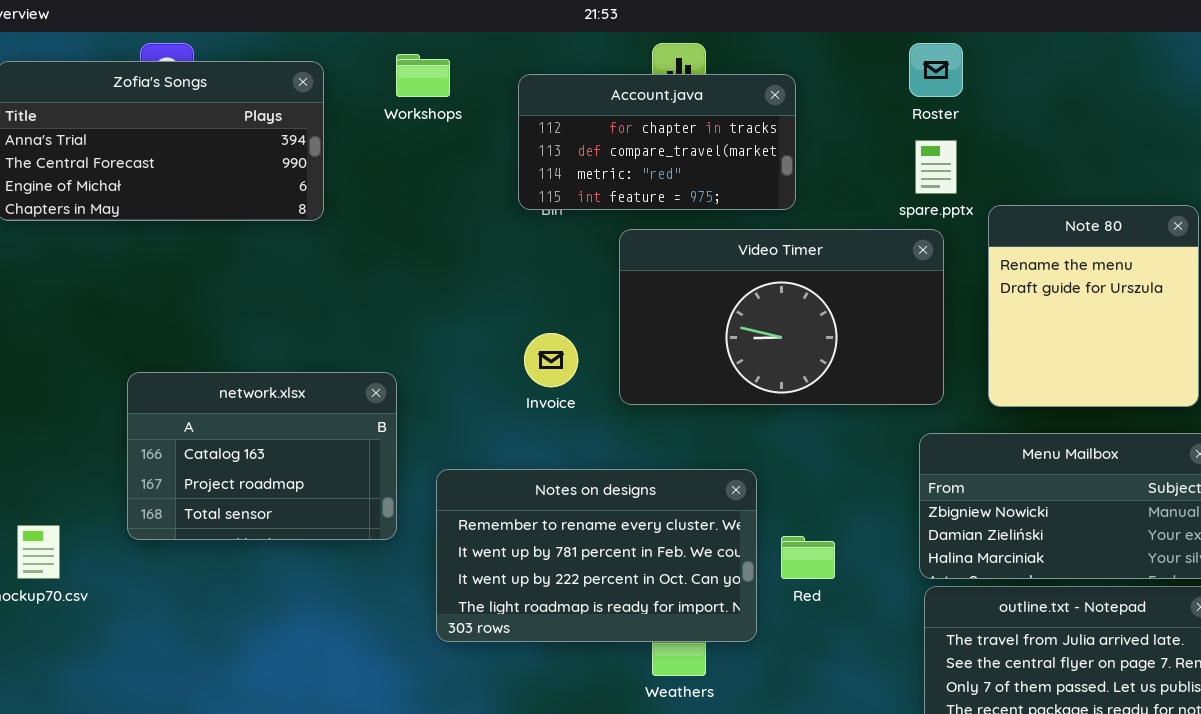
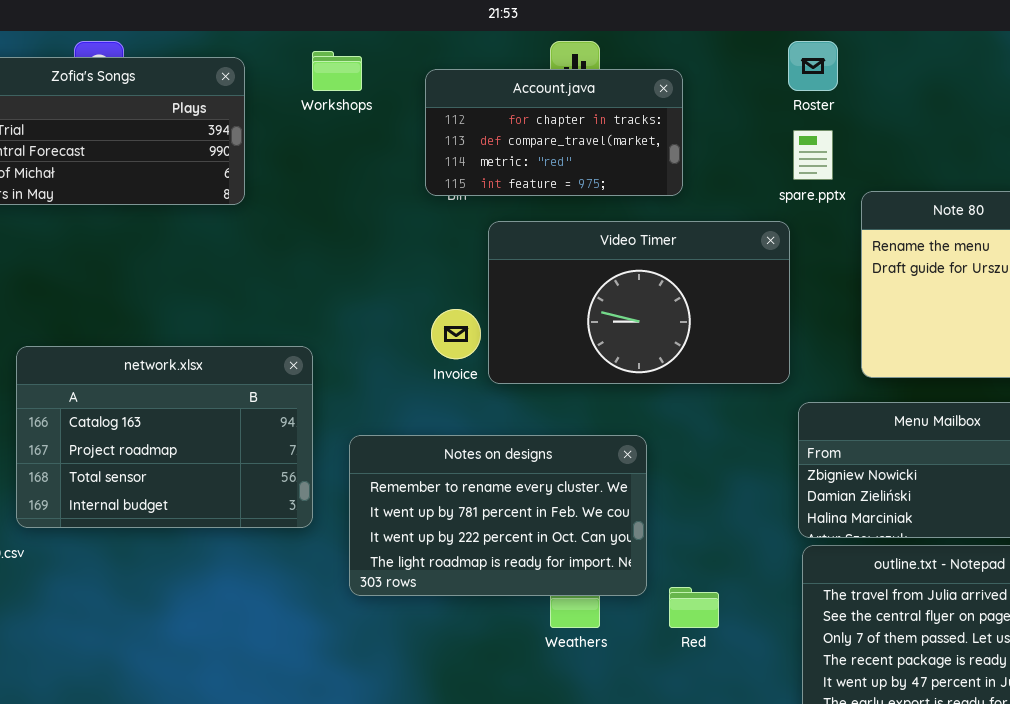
Video Timer: [619,229,944,405] -> [488,221,790,384], moved
network.xlsx: [127,372,397,540] -> [16,346,313,528], resized
Red: [781,536,835,579] -> [669,587,719,628], moved

